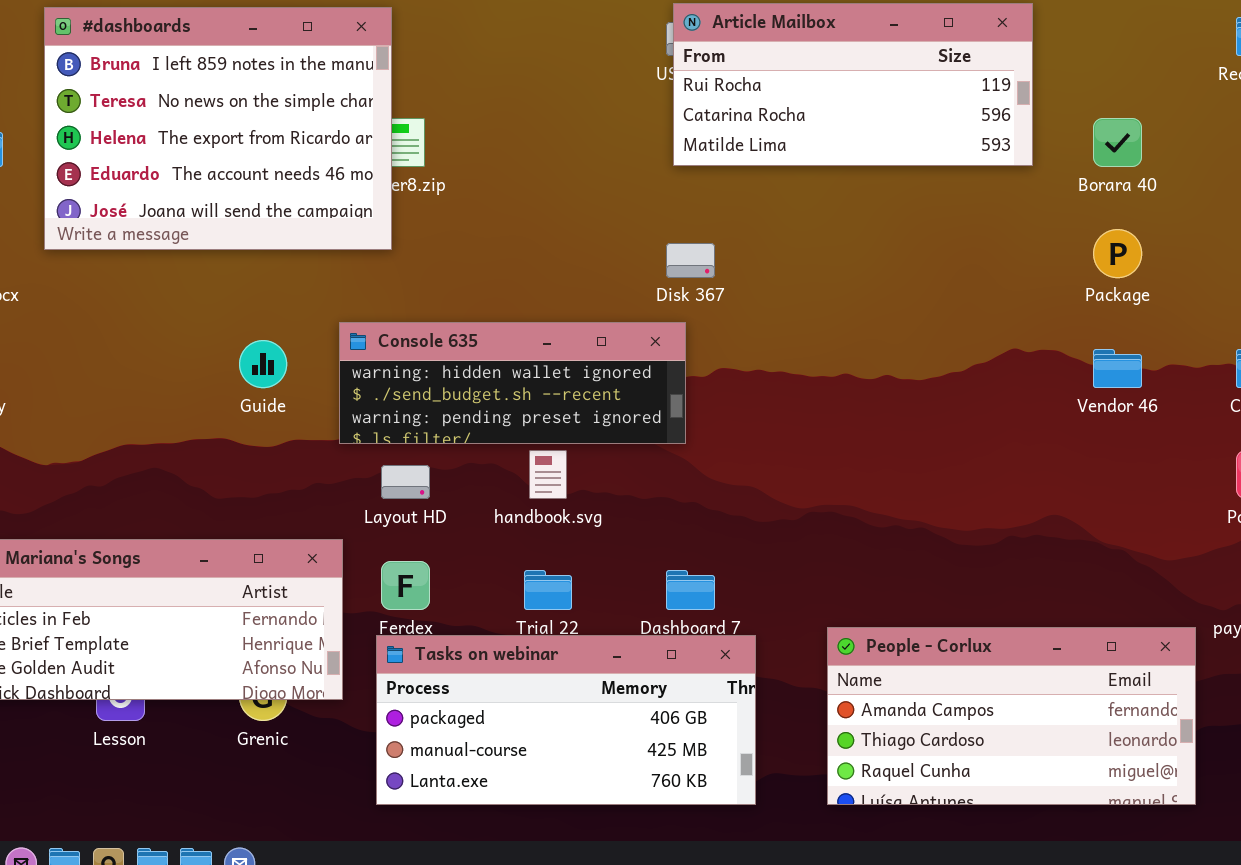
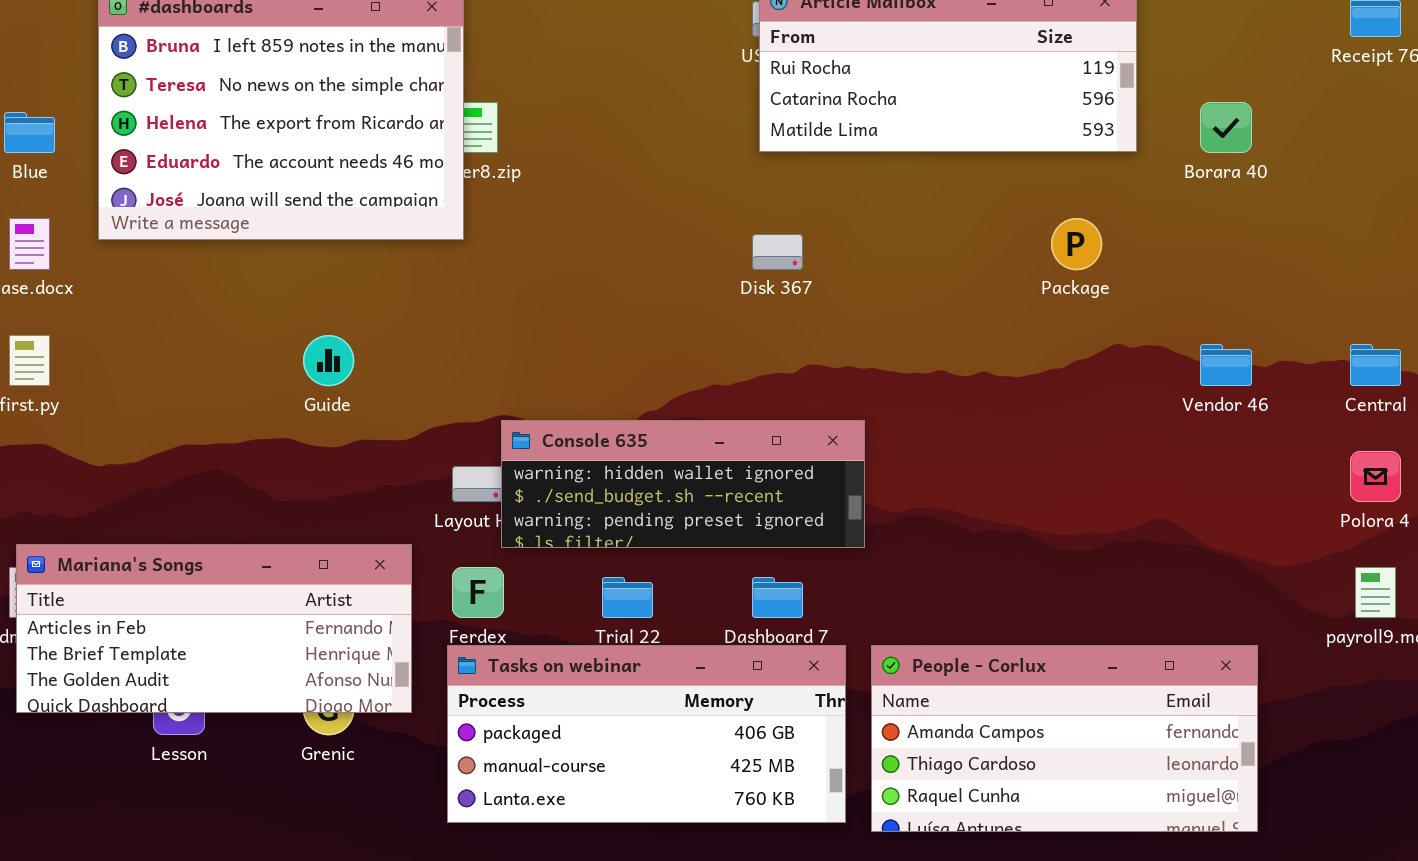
Package: [1093,229,1142,278] -> [1051,218,1102,270], moved
Console 635: [339,322,686,444] -> [501,420,865,548], moved
People - Corlux: [827,627,1196,805] -> [871,645,1258,832], moved

